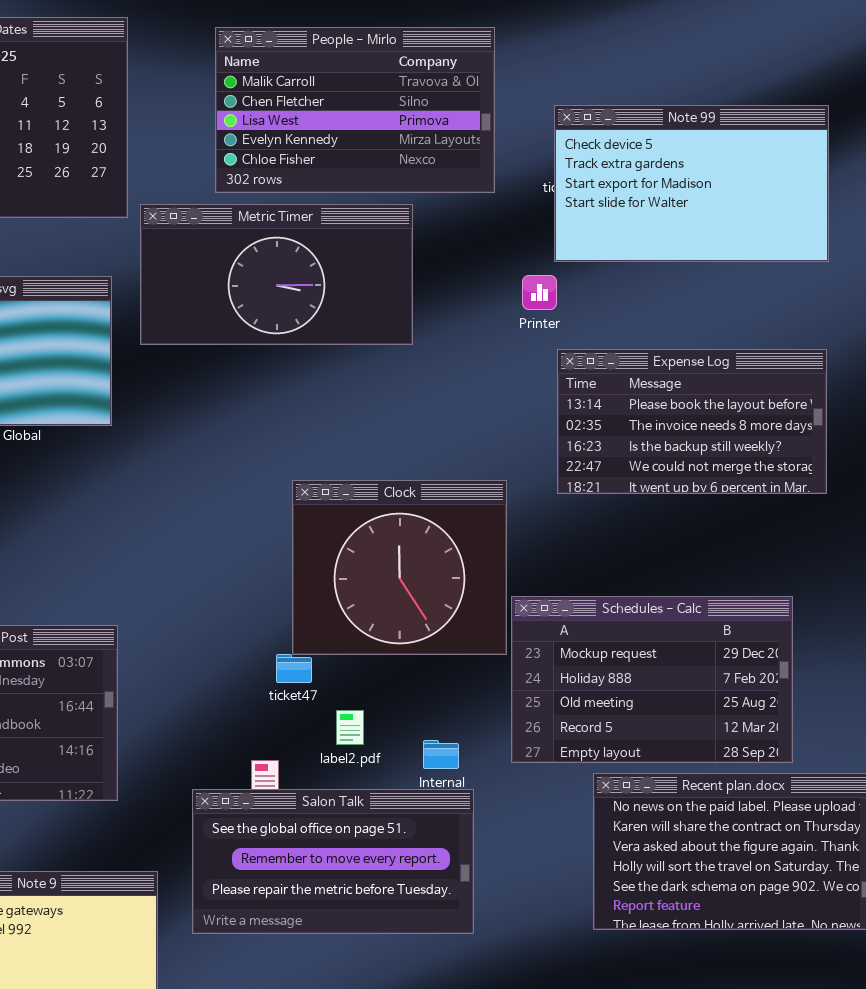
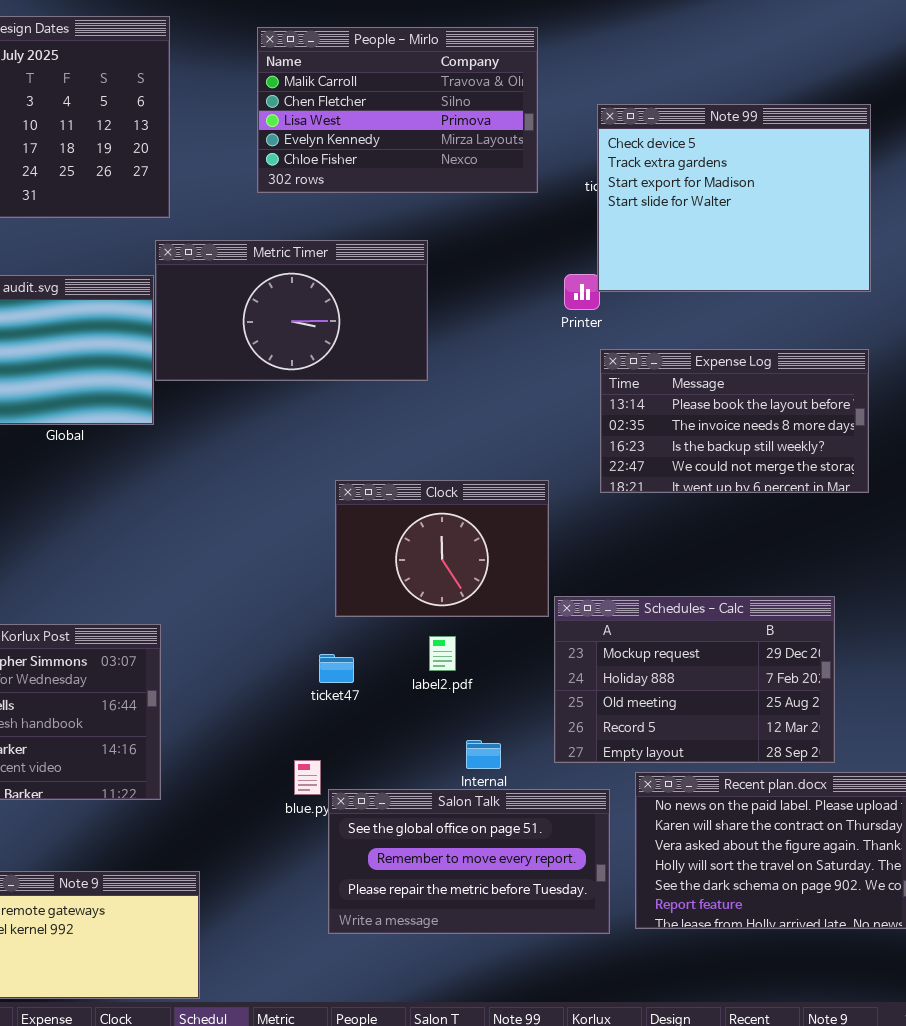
Note 99: [554,105,829,262] -> [597,104,871,292], resized
Metric Timer: [140,204,413,345] -> [155,240,428,381], moved
Clock: [292,480,507,655] -> [335,480,549,617], resized
label2.pdf: [336,710,364,745] -> [429,636,456,671], moved
Salon Talk: [192,789,474,934] -> [328,789,610,934], moved

